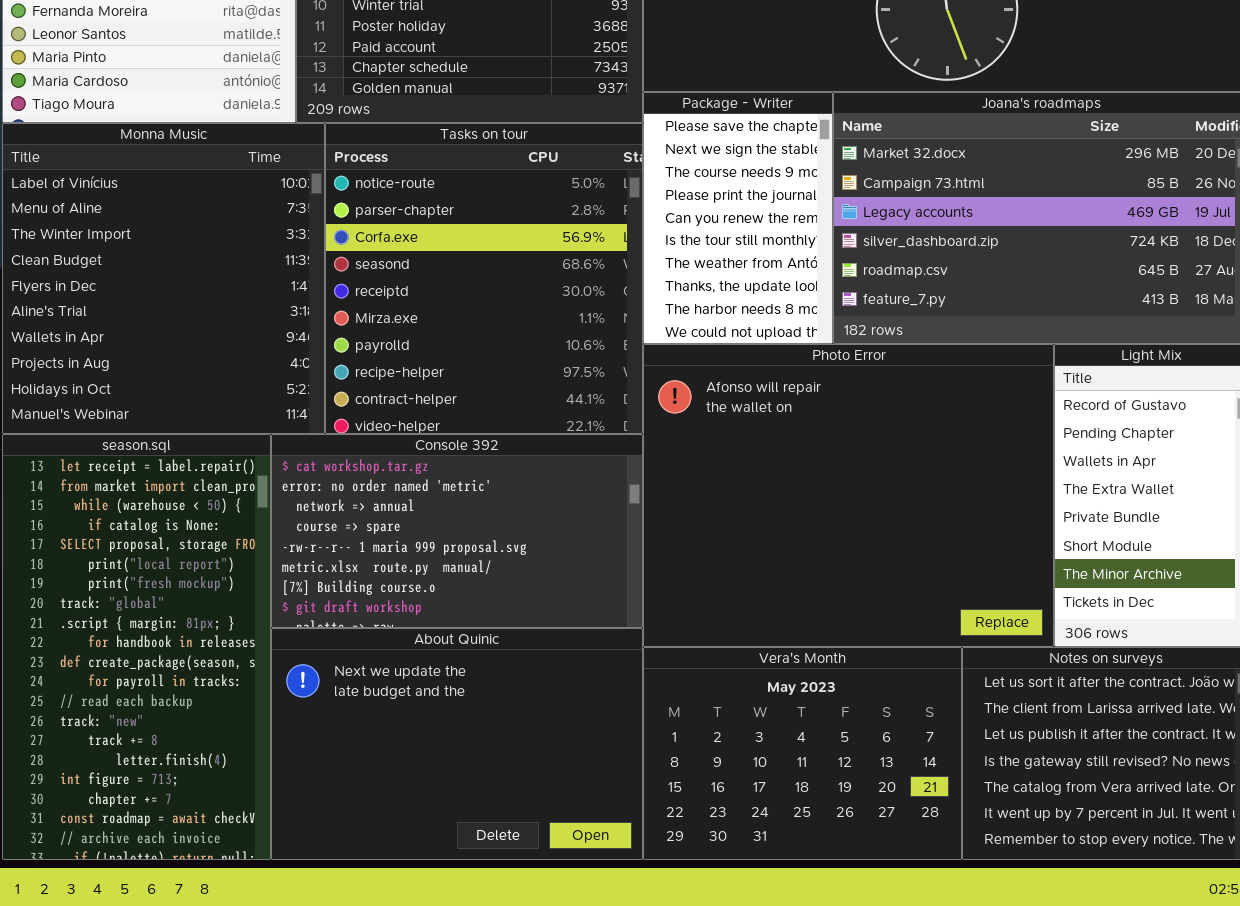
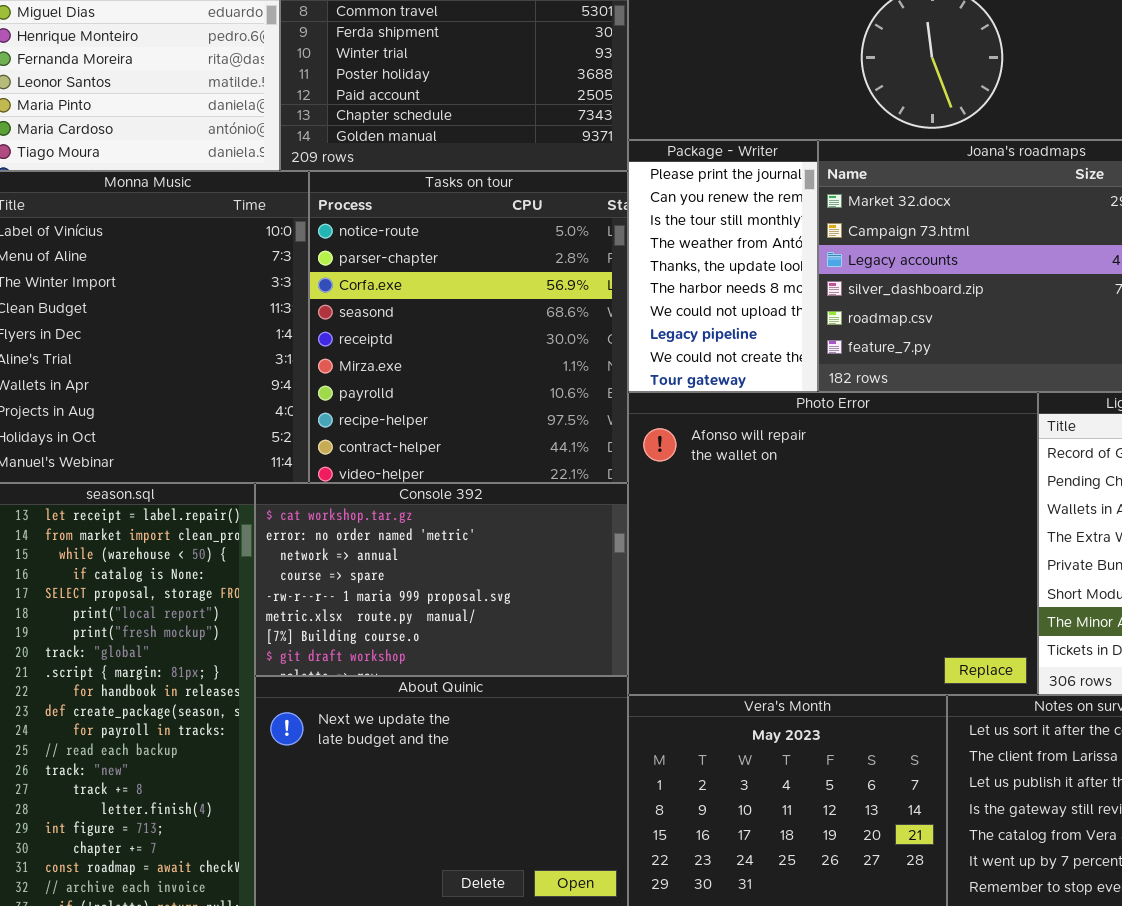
Package - Writer: [643,92,833,344] -> [628,140,818,392], scrolled down 3 rows

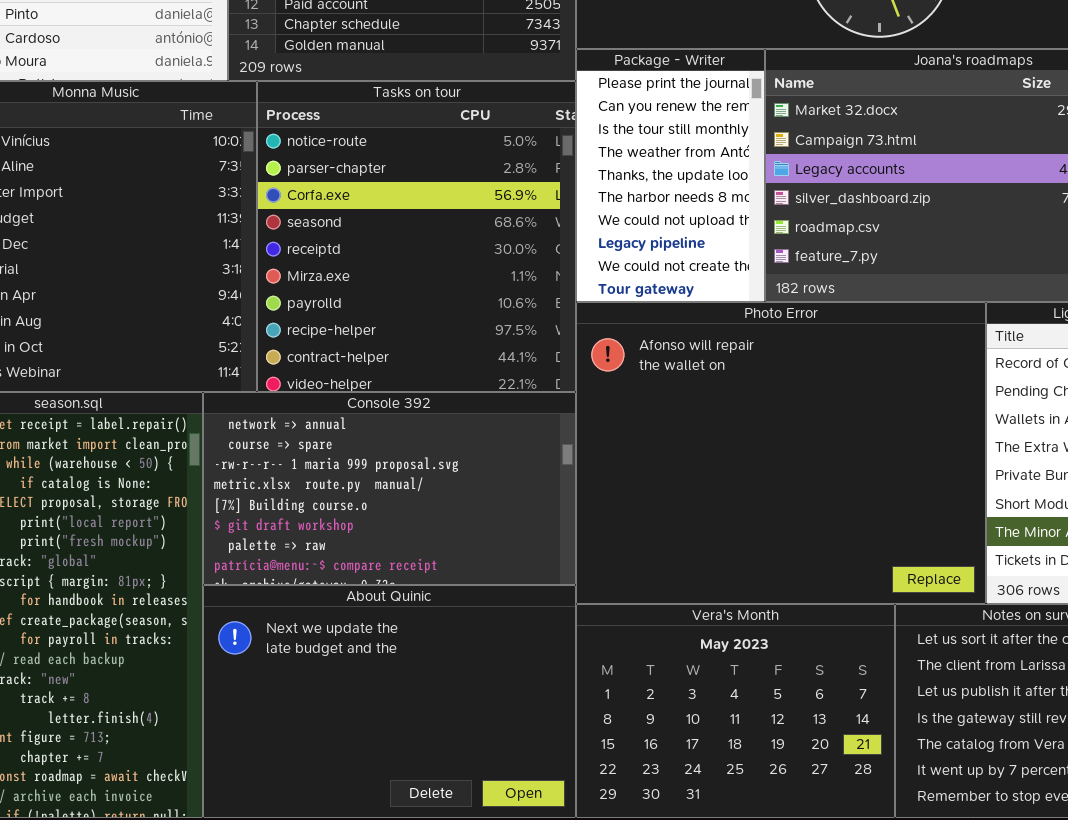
Console 392: [255,483,628,676] -> [203,392,576,585], scrolled down 2 rows

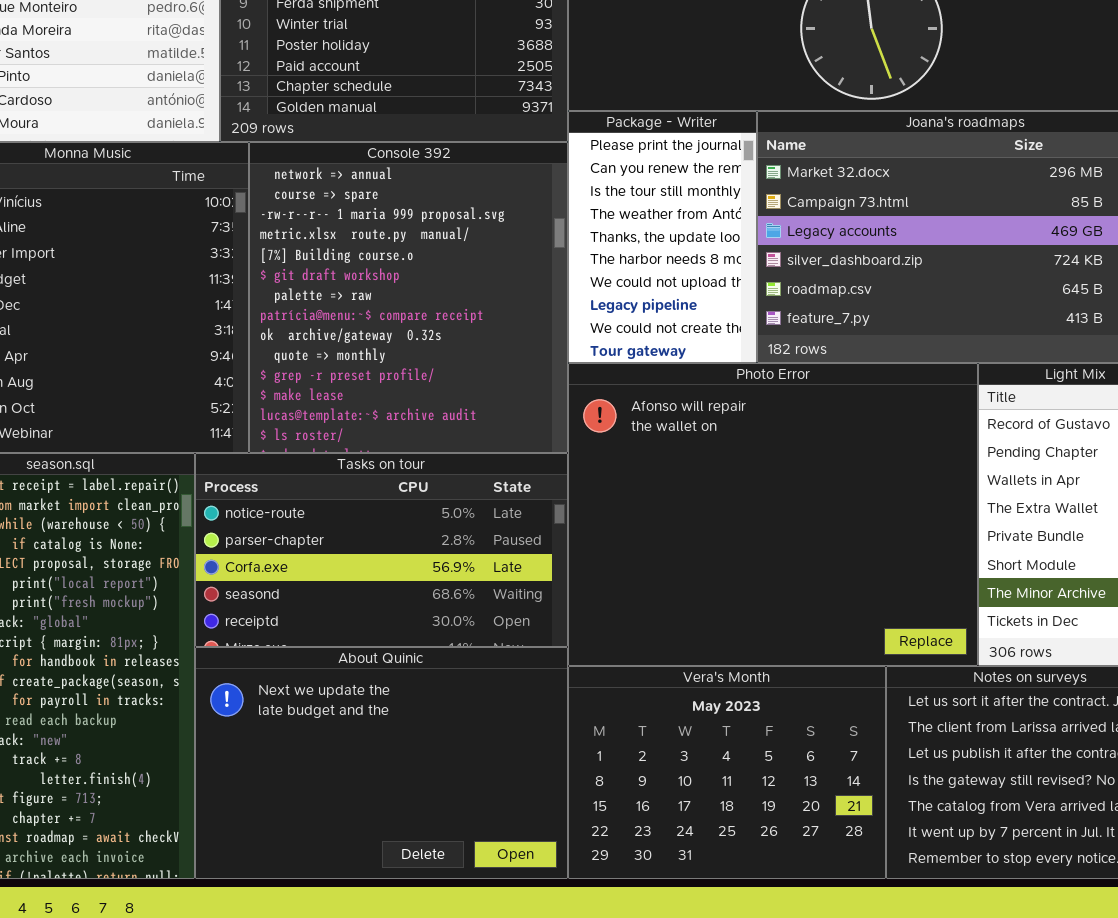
Tasks on tour: [257,81,576,392] -> [195,453,568,647], moved, resized
Console 392: [203,392,576,585] -> [249,142,568,453], moved, resized

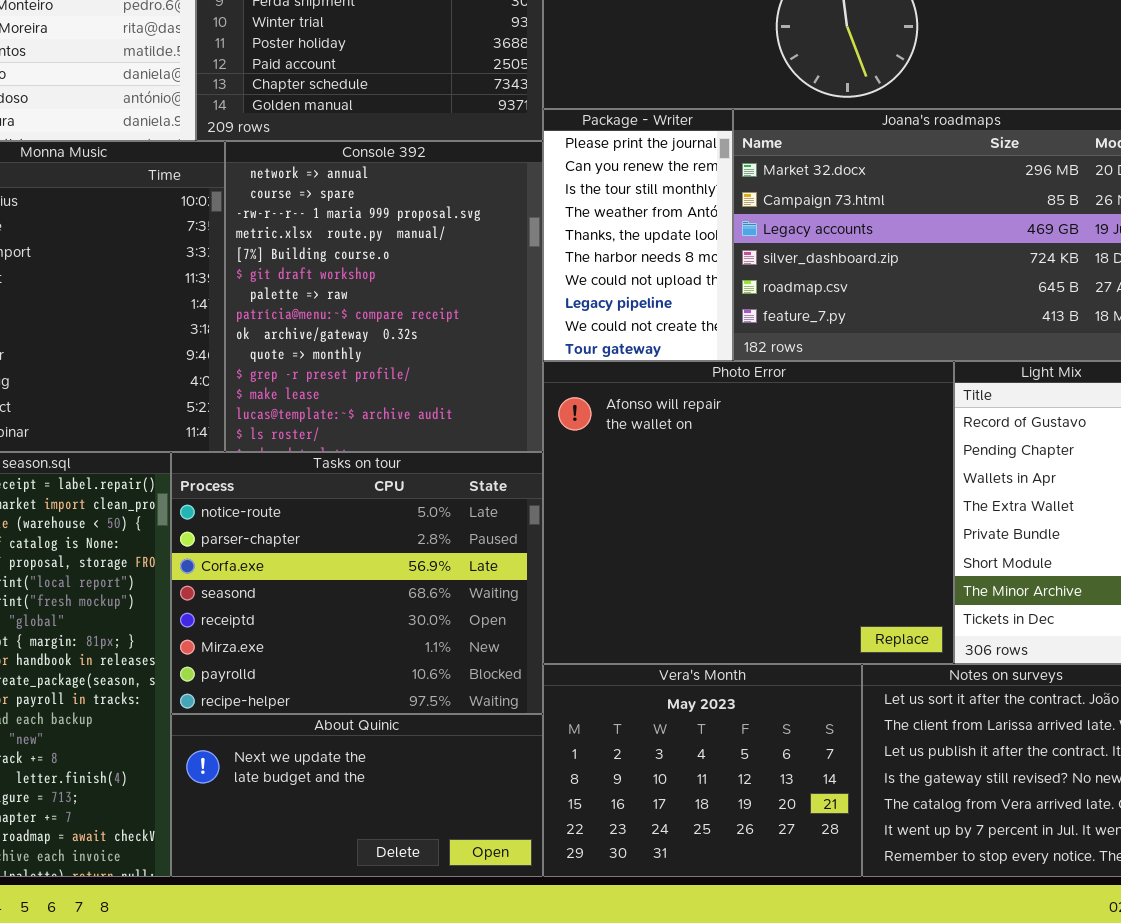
Tasks on tour: [195,453,568,647] -> [171,452,543,714], resized
About Quinic: [195,647,568,879] -> [171,714,543,877], resized

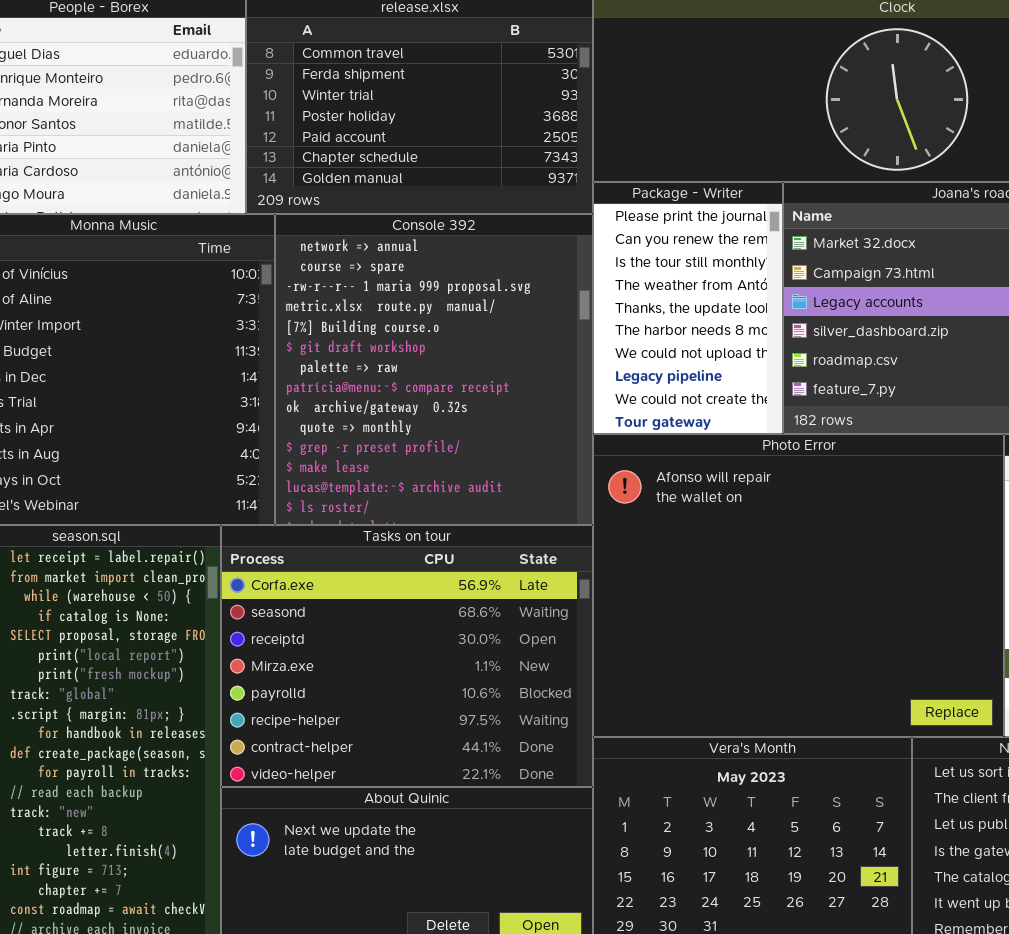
Tasks on tour: [171,452,543,714] -> [221,525,593,787], scrolled down 2 rows

